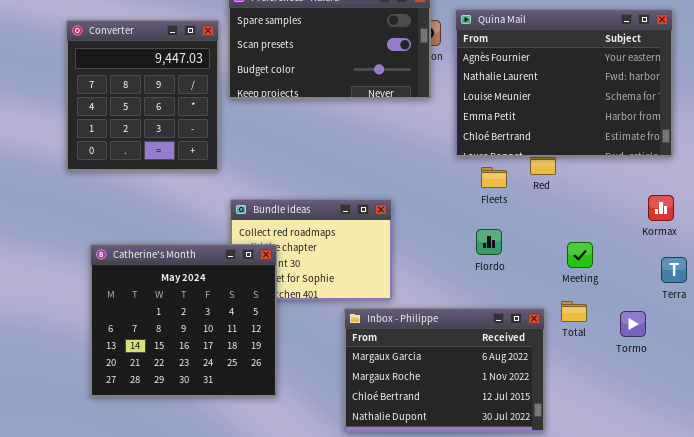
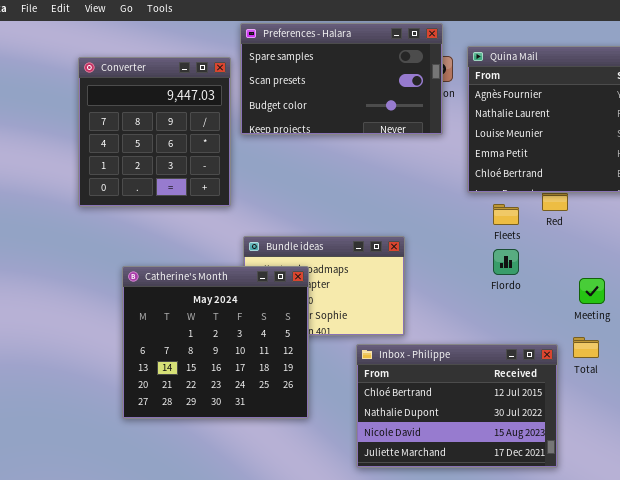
Flordo: [476,229,502,255] -> [493,249,519,275], moved
Catherine's Month: [90,244,277,397] -> [122,266,309,419], moved
Inbox - Philippe: [344,308,545,432] -> [356,344,558,468], scrolled down 2 rows

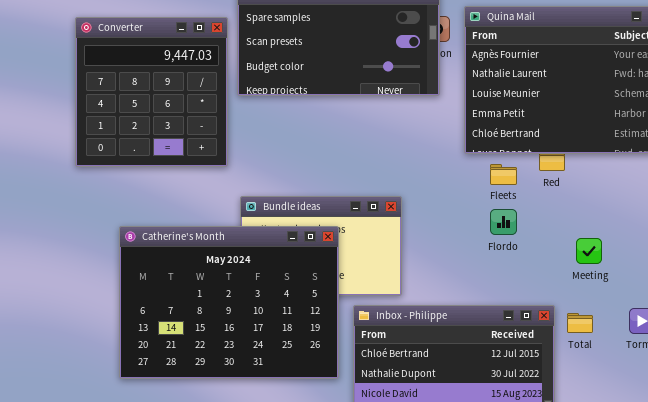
Catherine's Month: [122,266,309,419] -> [119,226,339,379], resized
Total: [573,337,599,358] -> [567,313,593,333], moved

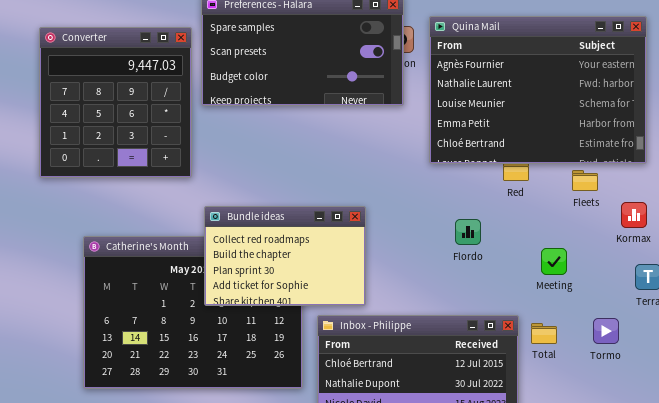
Fleets: [490,164,517,185] -> [572,170,598,191], moved
Bundle ideas: [240,196,402,296] -> [204,206,366,306], raised

